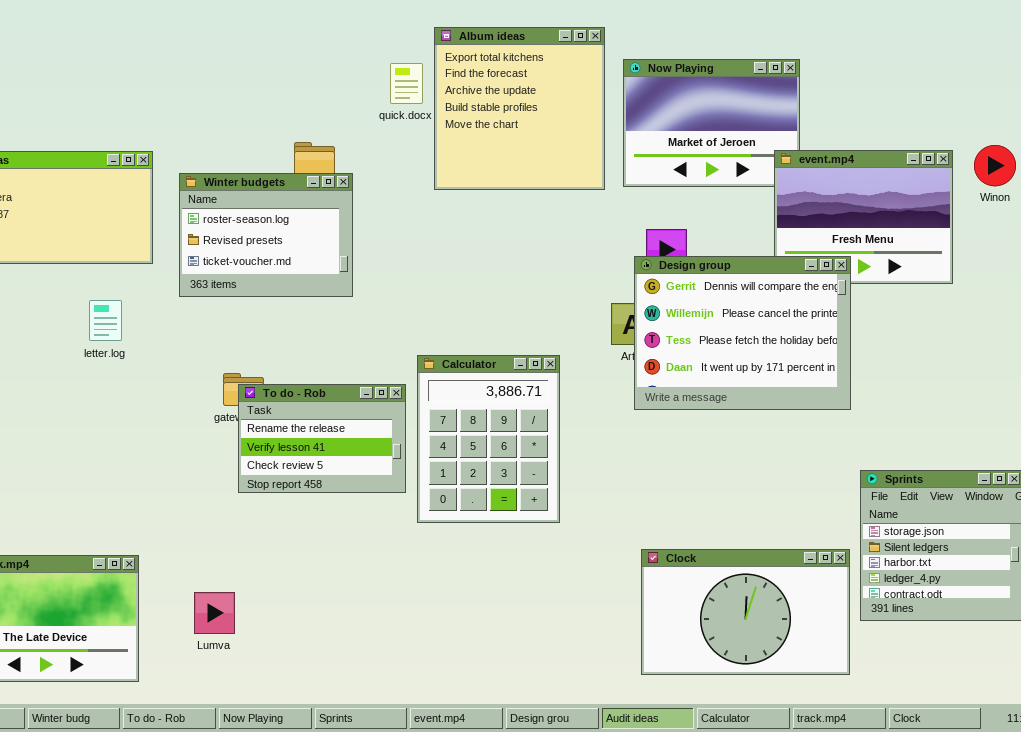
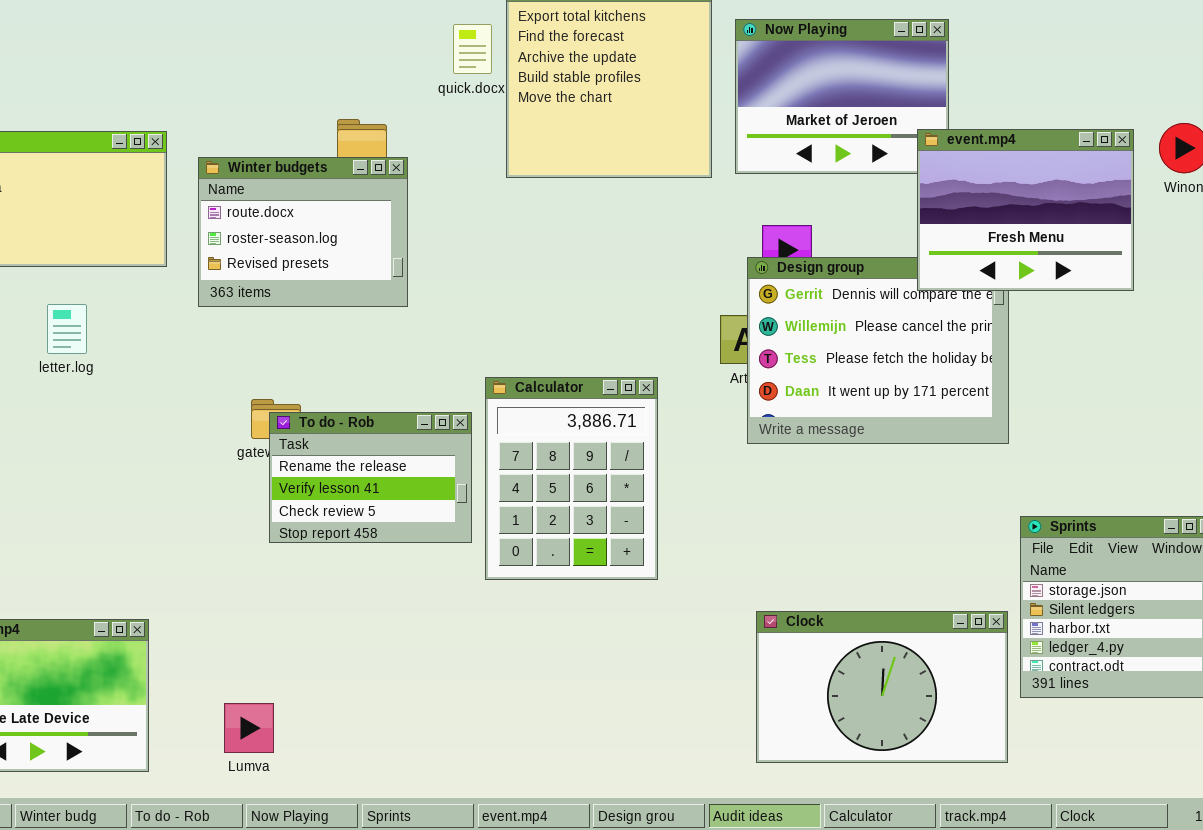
event.mp4: [774,150,953,284] -> [917,129,1134,291], raised
Winter budgets: [179,173,353,297] -> [198,157,408,307], scrolled up 1 row
letter.log: [89,300,122,341] -> [47,304,87,354], moved
Lumva: [194,592,235,634] -> [224,703,274,753], moved

